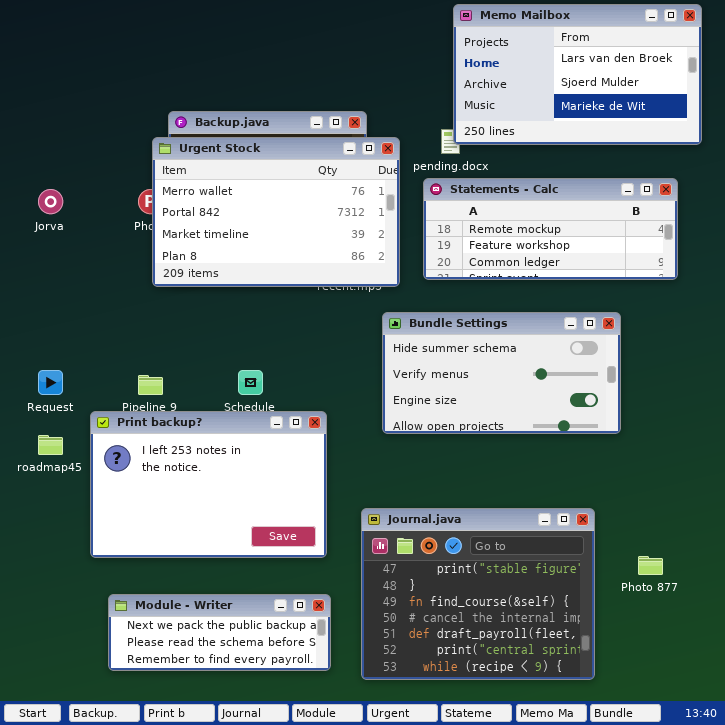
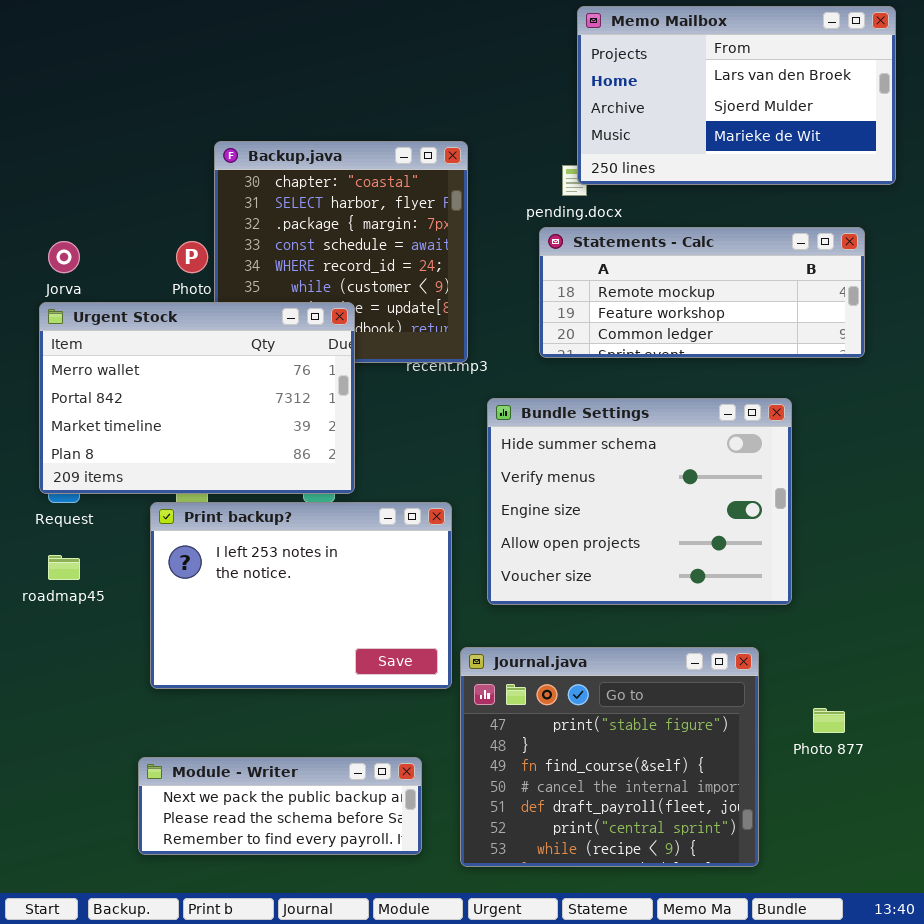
Urgent Stock: [152,137,400,287] -> [39,302,355,494], moved
Bundle Settings: [382,312,621,434] -> [487,398,792,605], resized
Print backup?: [90,411,327,558] -> [150,502,452,689], moved

